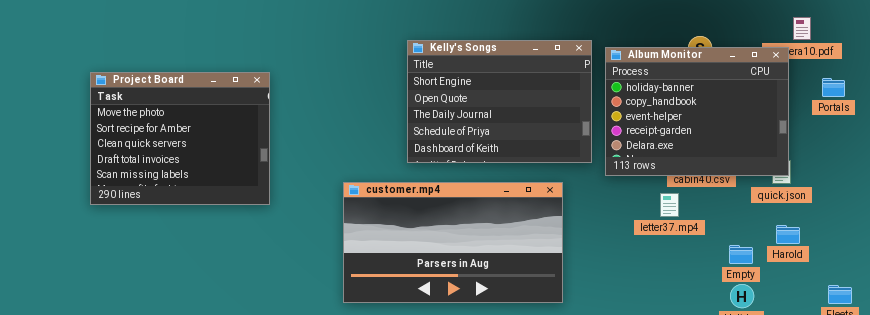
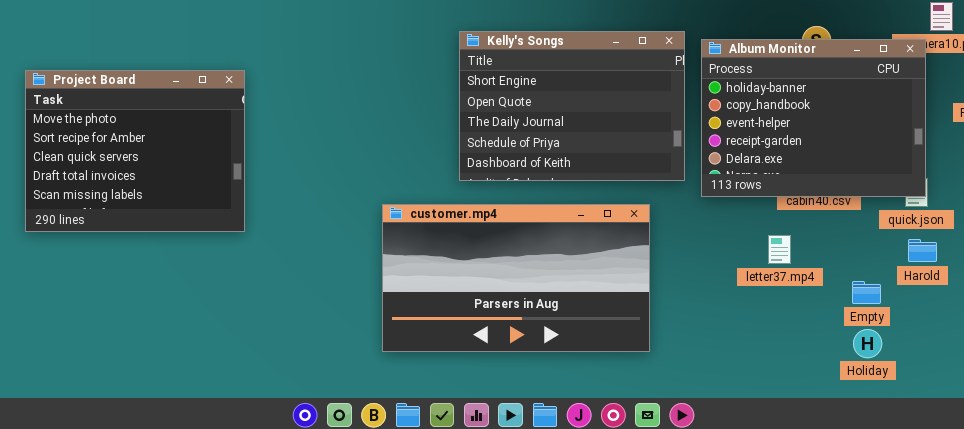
Project Board: [90,72,270,205] -> [25,70,245,232], moved
letter37.mp4: [660,193,679,217] -> [768,235,791,264], moved
Harold: [776,225,800,244] -> [908,239,937,262], moved

